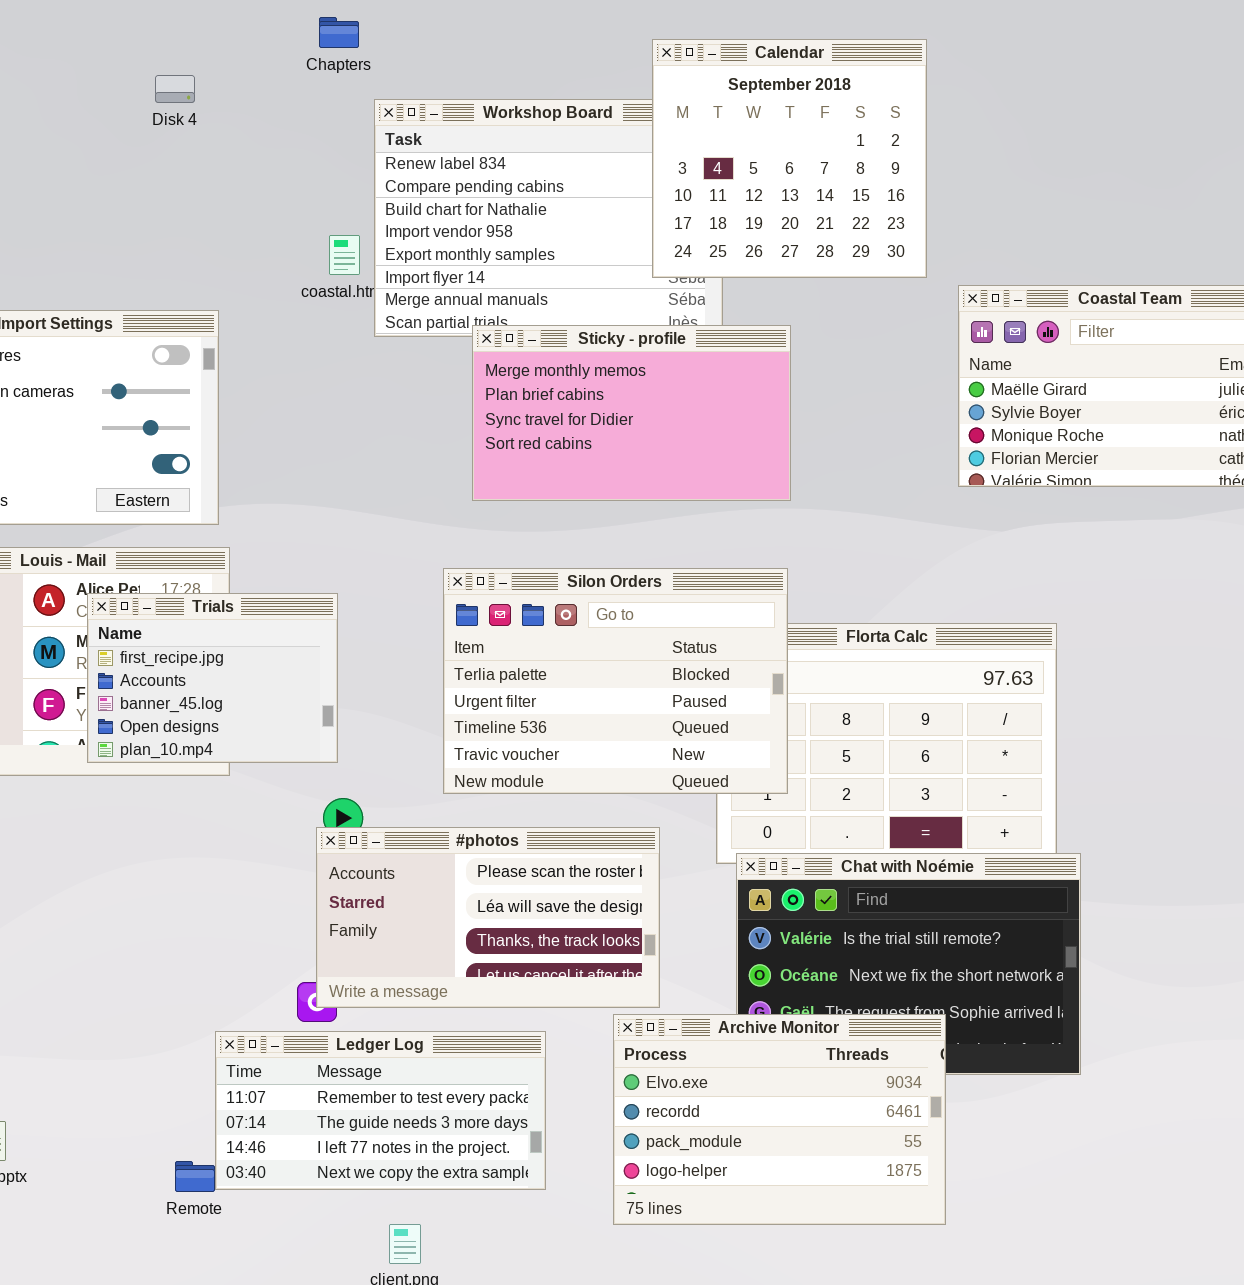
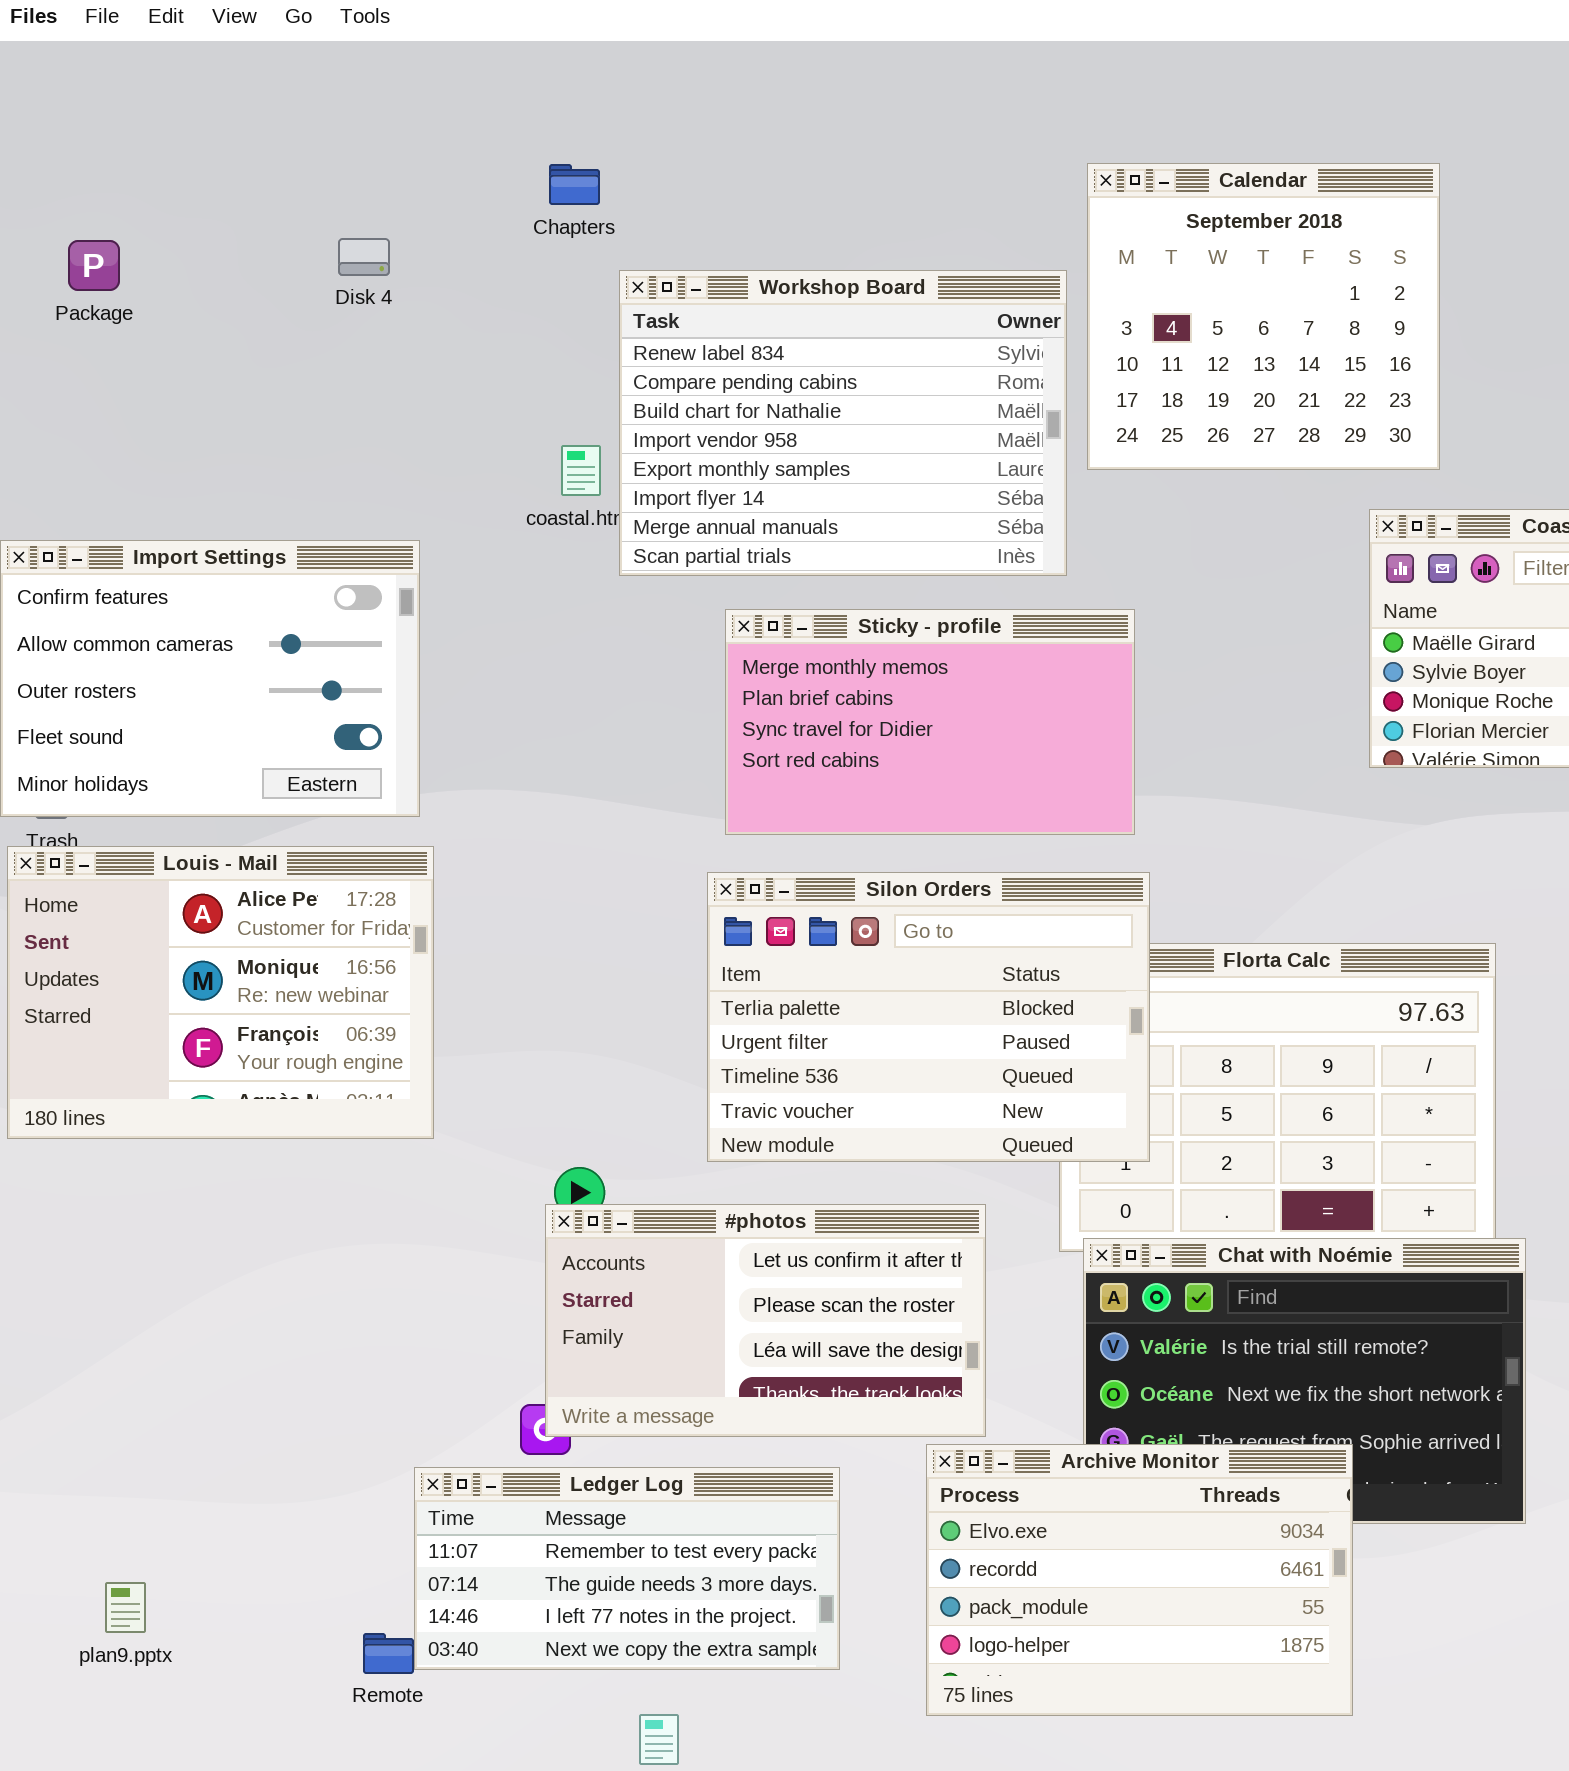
Calendar: [652,39,927,278] -> [1087,163,1440,470], moved
Sticky - profile: [472,325,791,501] -> [725,609,1135,835], moved
Trials: [87,593,338,763] -> none, closed
#photos: [316,827,660,1008] -> [545,1204,986,1437], scrolled up 1 row

